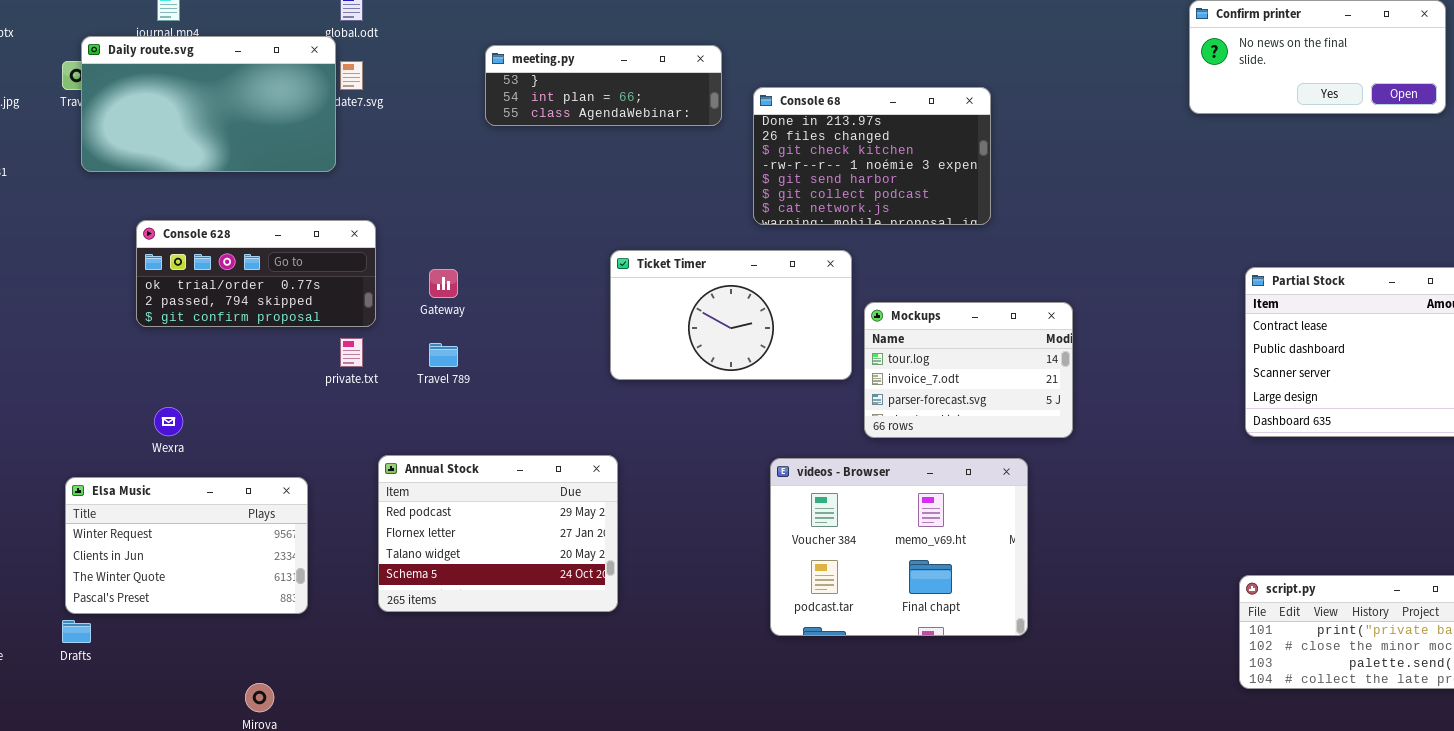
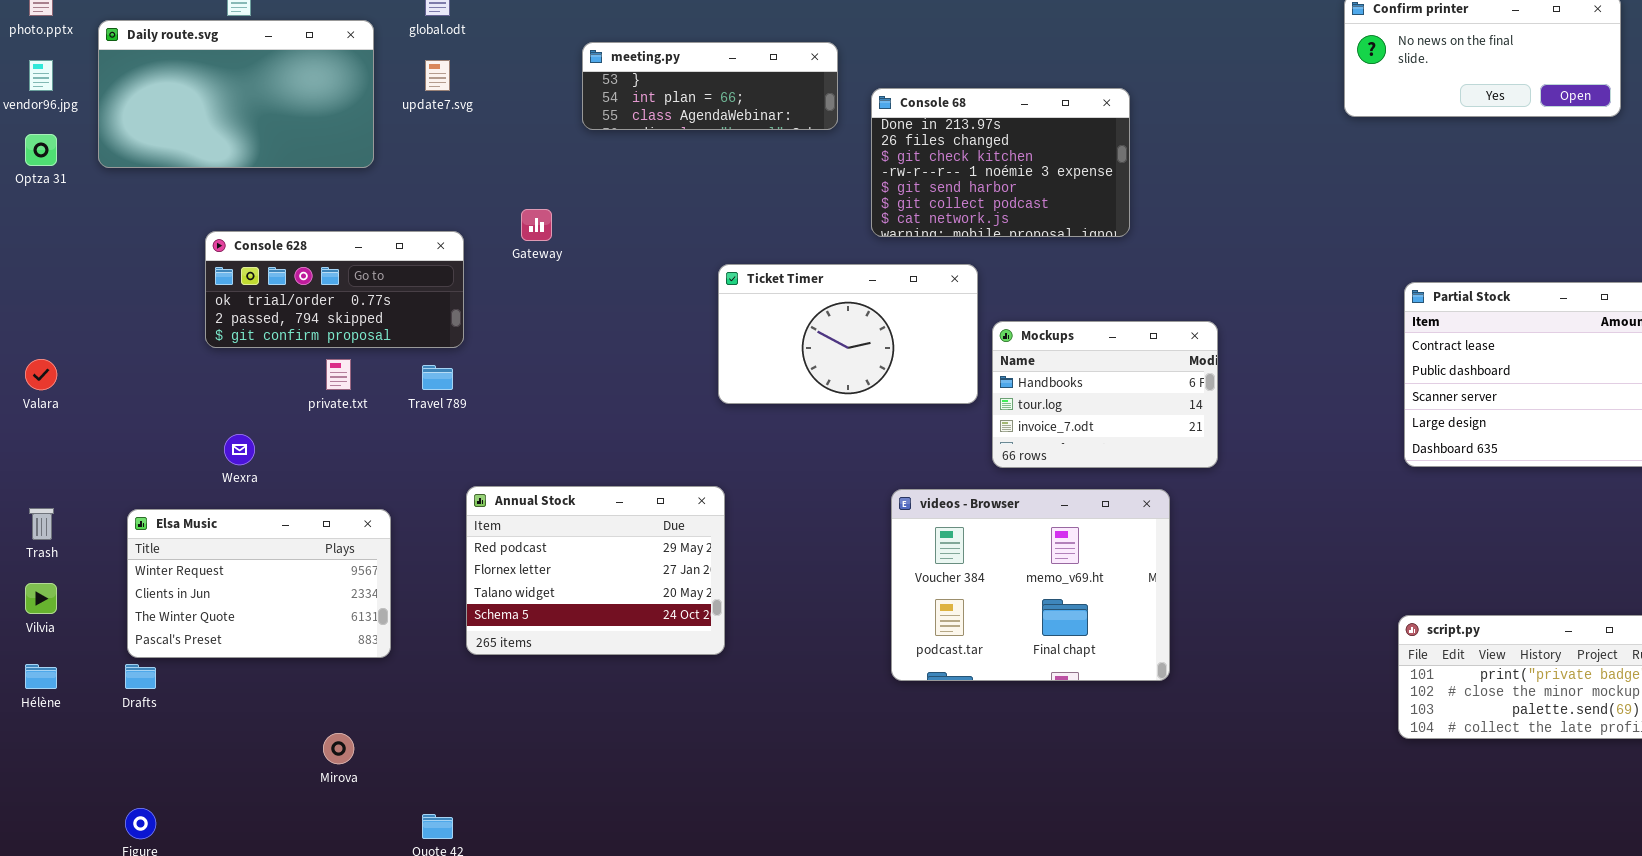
Daily route.svg: [81,36,336,172] -> [98,20,374,168], moved
Gateway: [429,269,458,298] -> [521,209,552,241], moved
Mockups: [864,302,1073,438] -> [992,321,1218,468], scrolled up 1 row
private.txt: [340,338,363,367] -> [326,359,351,390], moved
Travel 789: [429,343,458,367] -> [422,365,453,390], moved

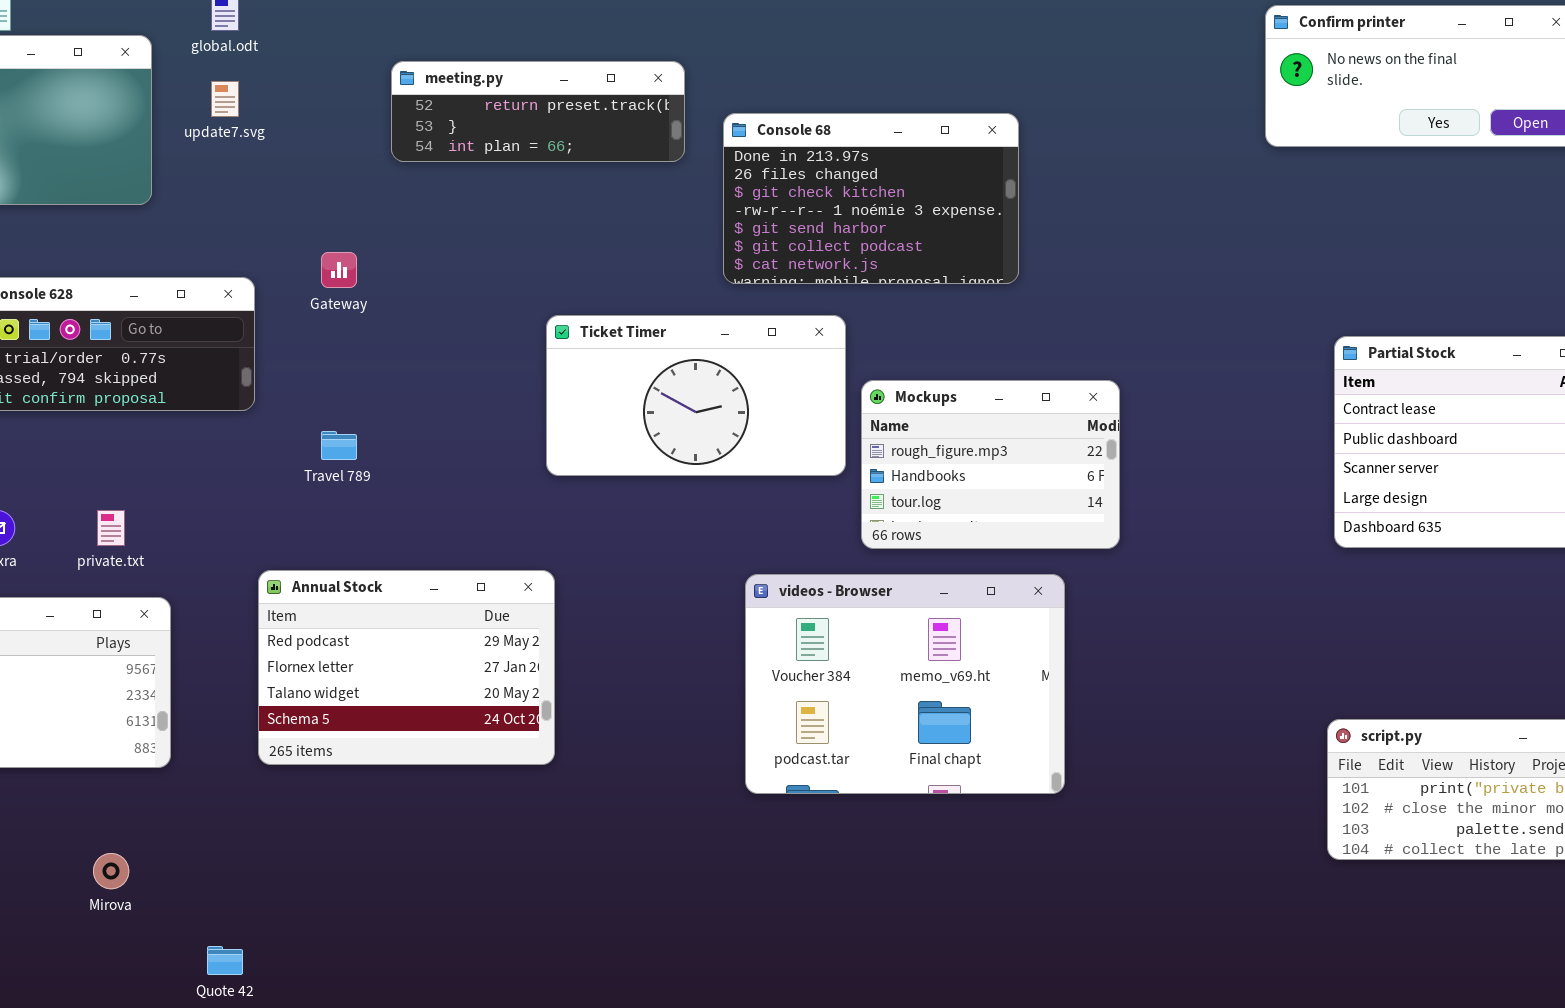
meeting.py: [582,42,838,130] -> [391,61,685,162], scrolled up 1 row
Mockups: [992,321,1218,468] -> [861,380,1120,549], scrolled up 1 row
private.txt: [326,359,351,390] -> [97,510,125,546], moved
Travel 789: [422,365,453,390] -> [321,431,357,460], moved

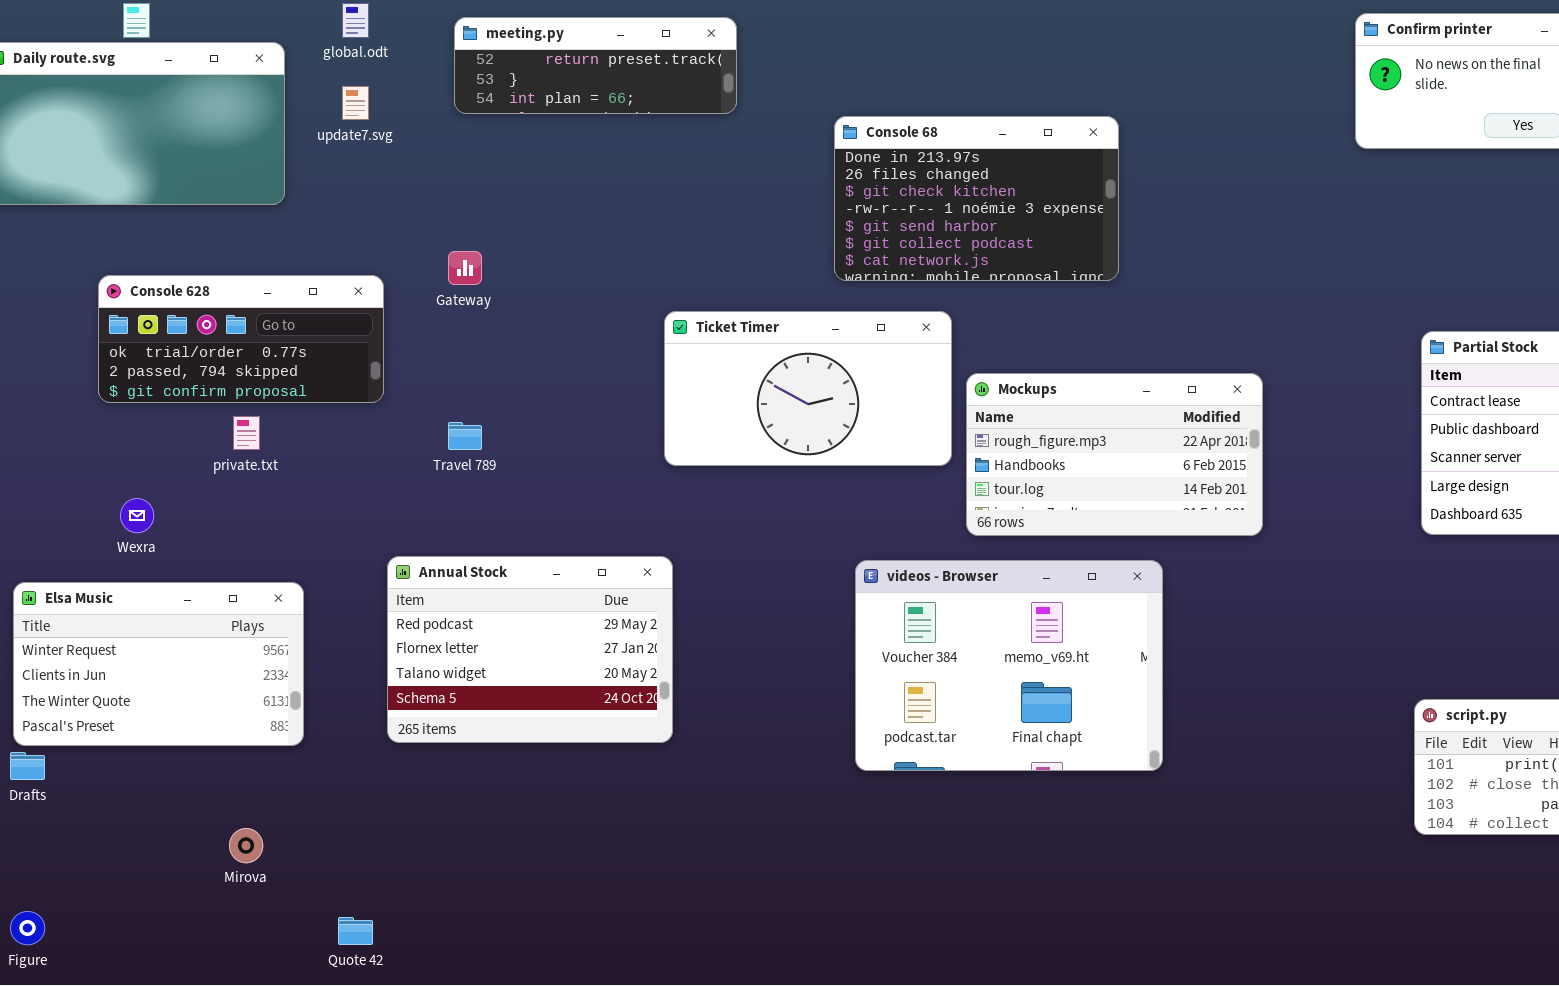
meeting.py: [391,61,685,162] -> [454,17,737,114], moved
Mockups: [861,380,1120,549] -> [966,373,1263,536], resized
private.txt: [97,510,125,546] -> [233,416,260,450], moved

